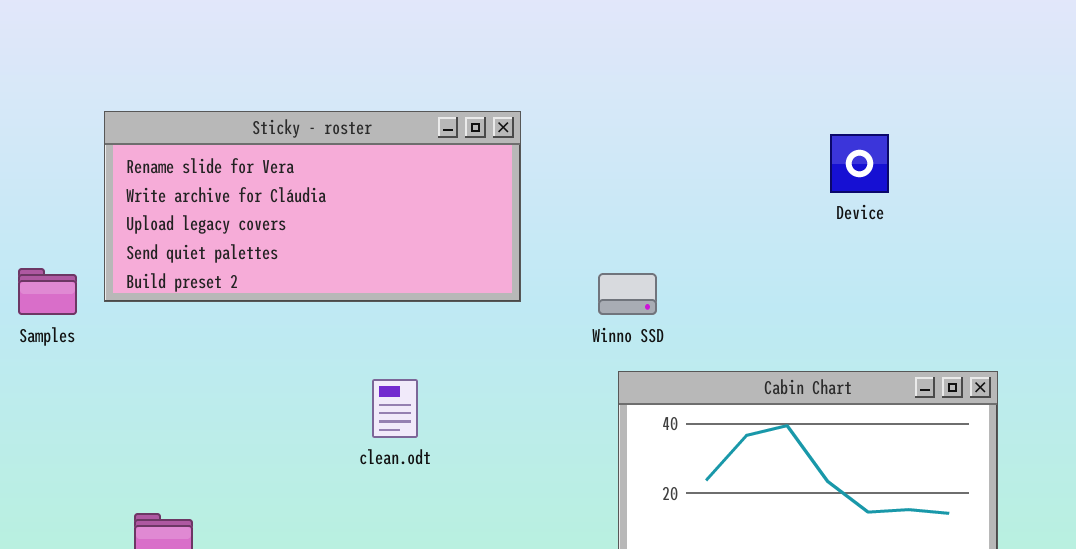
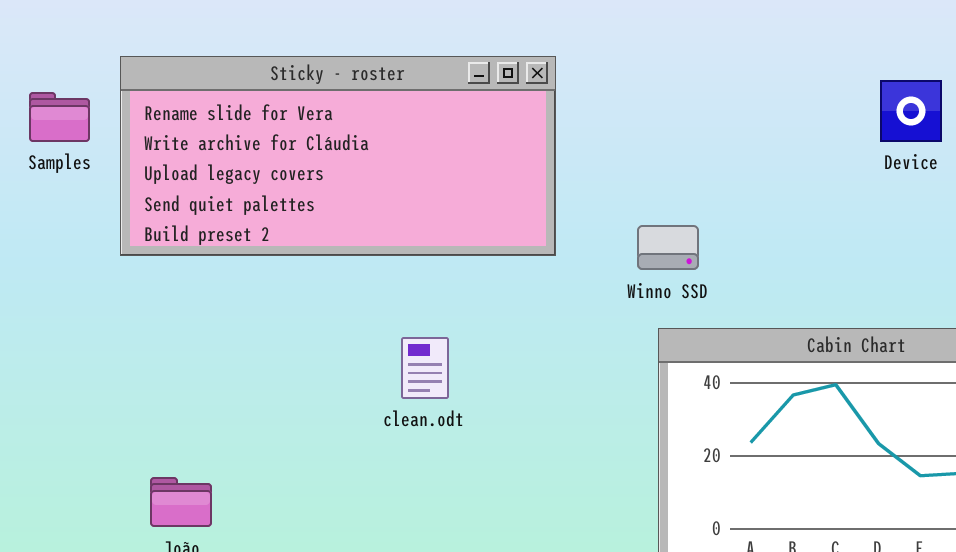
Samples: [18,268,77,315] -> [29,92,90,142], moved

